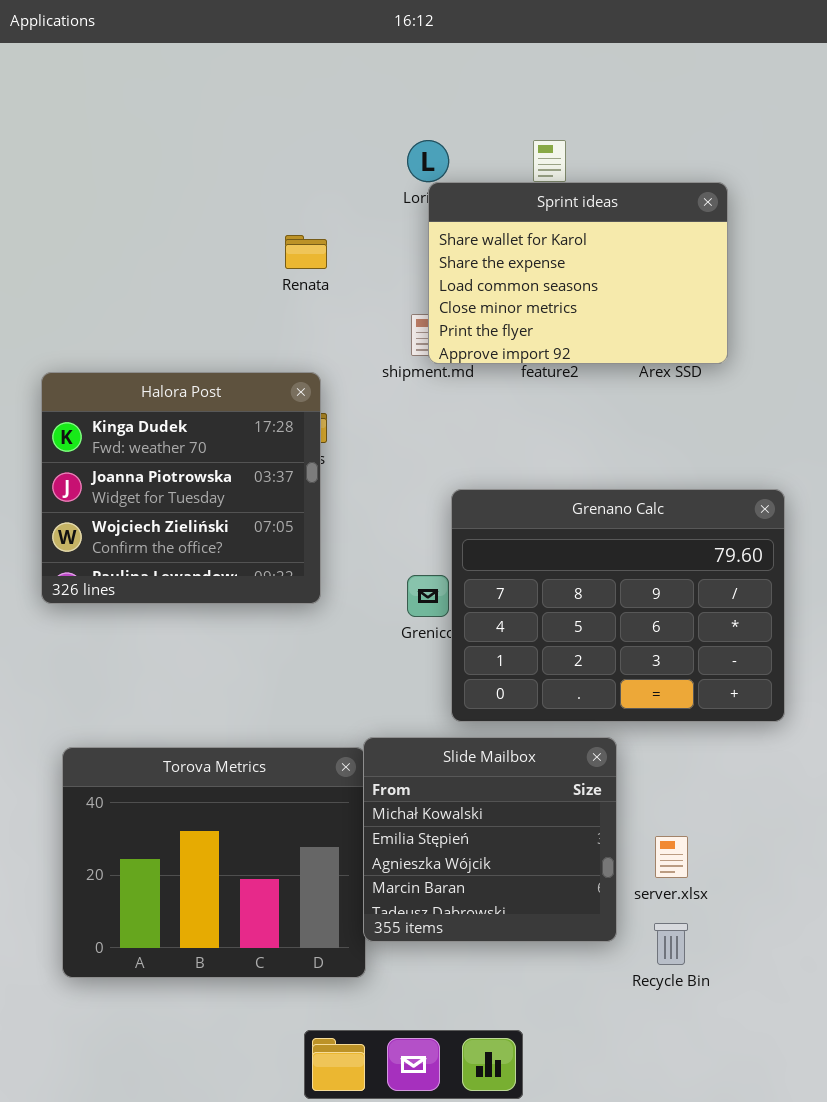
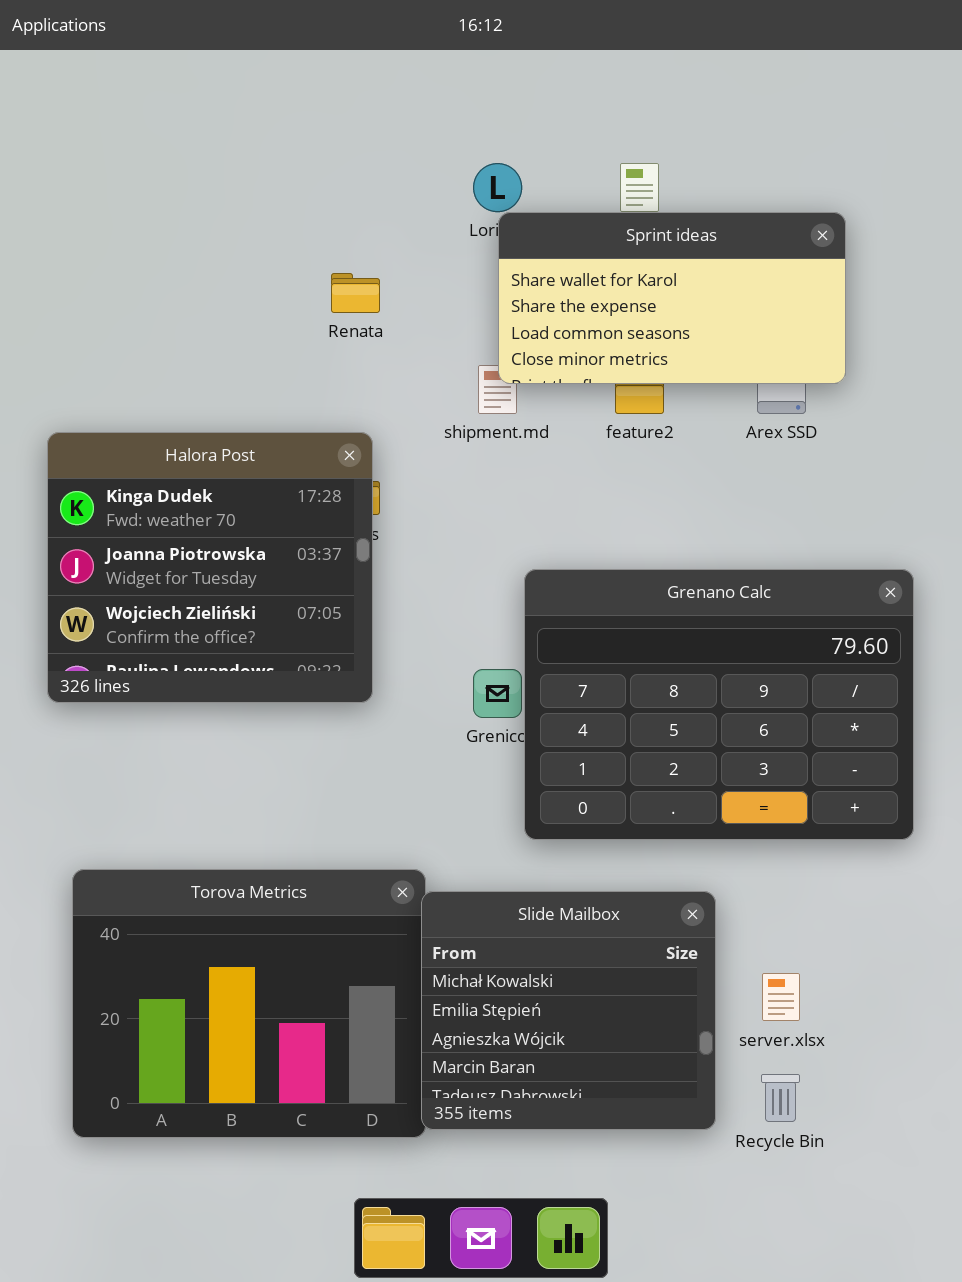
Sprint ideas: [428,182,728,364] -> [498,212,846,384], resized
Slide Mailbox: [363,737,617,942] -> [421,891,716,1130], moved

